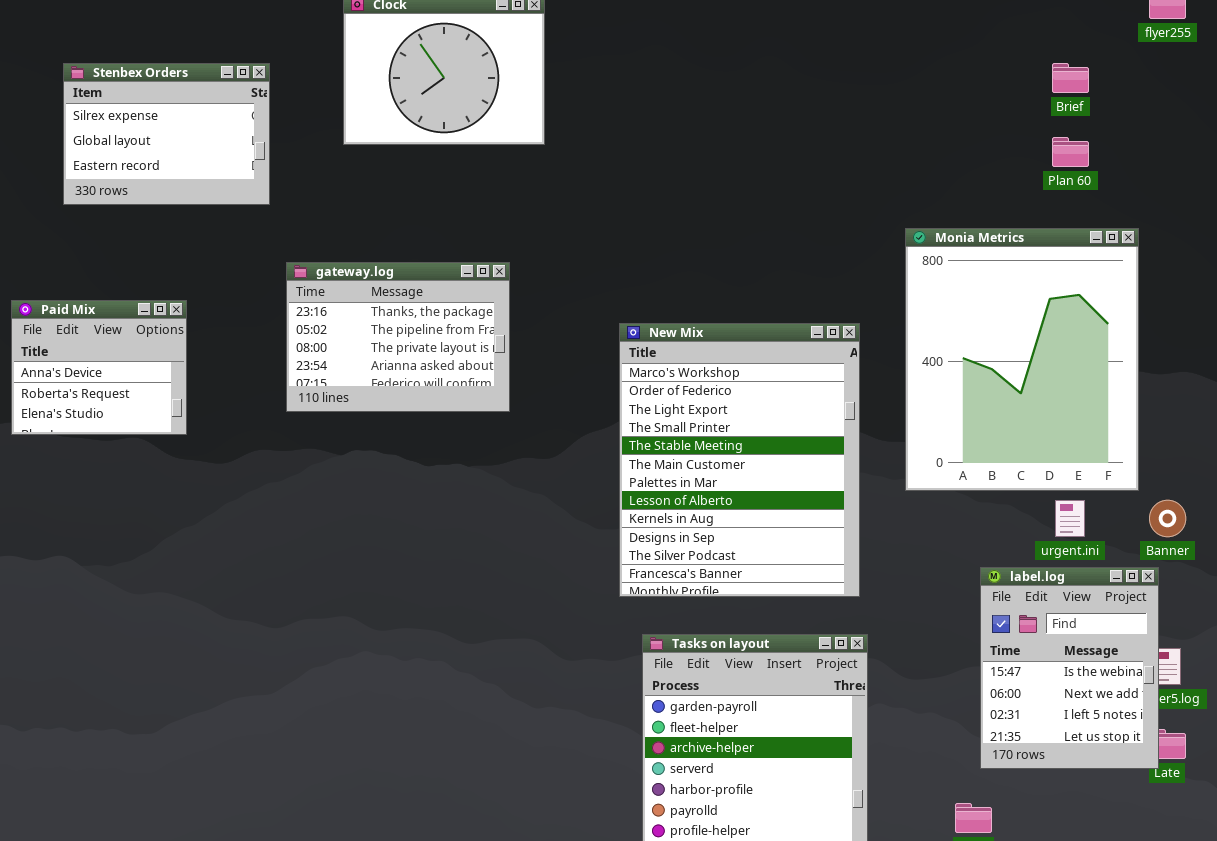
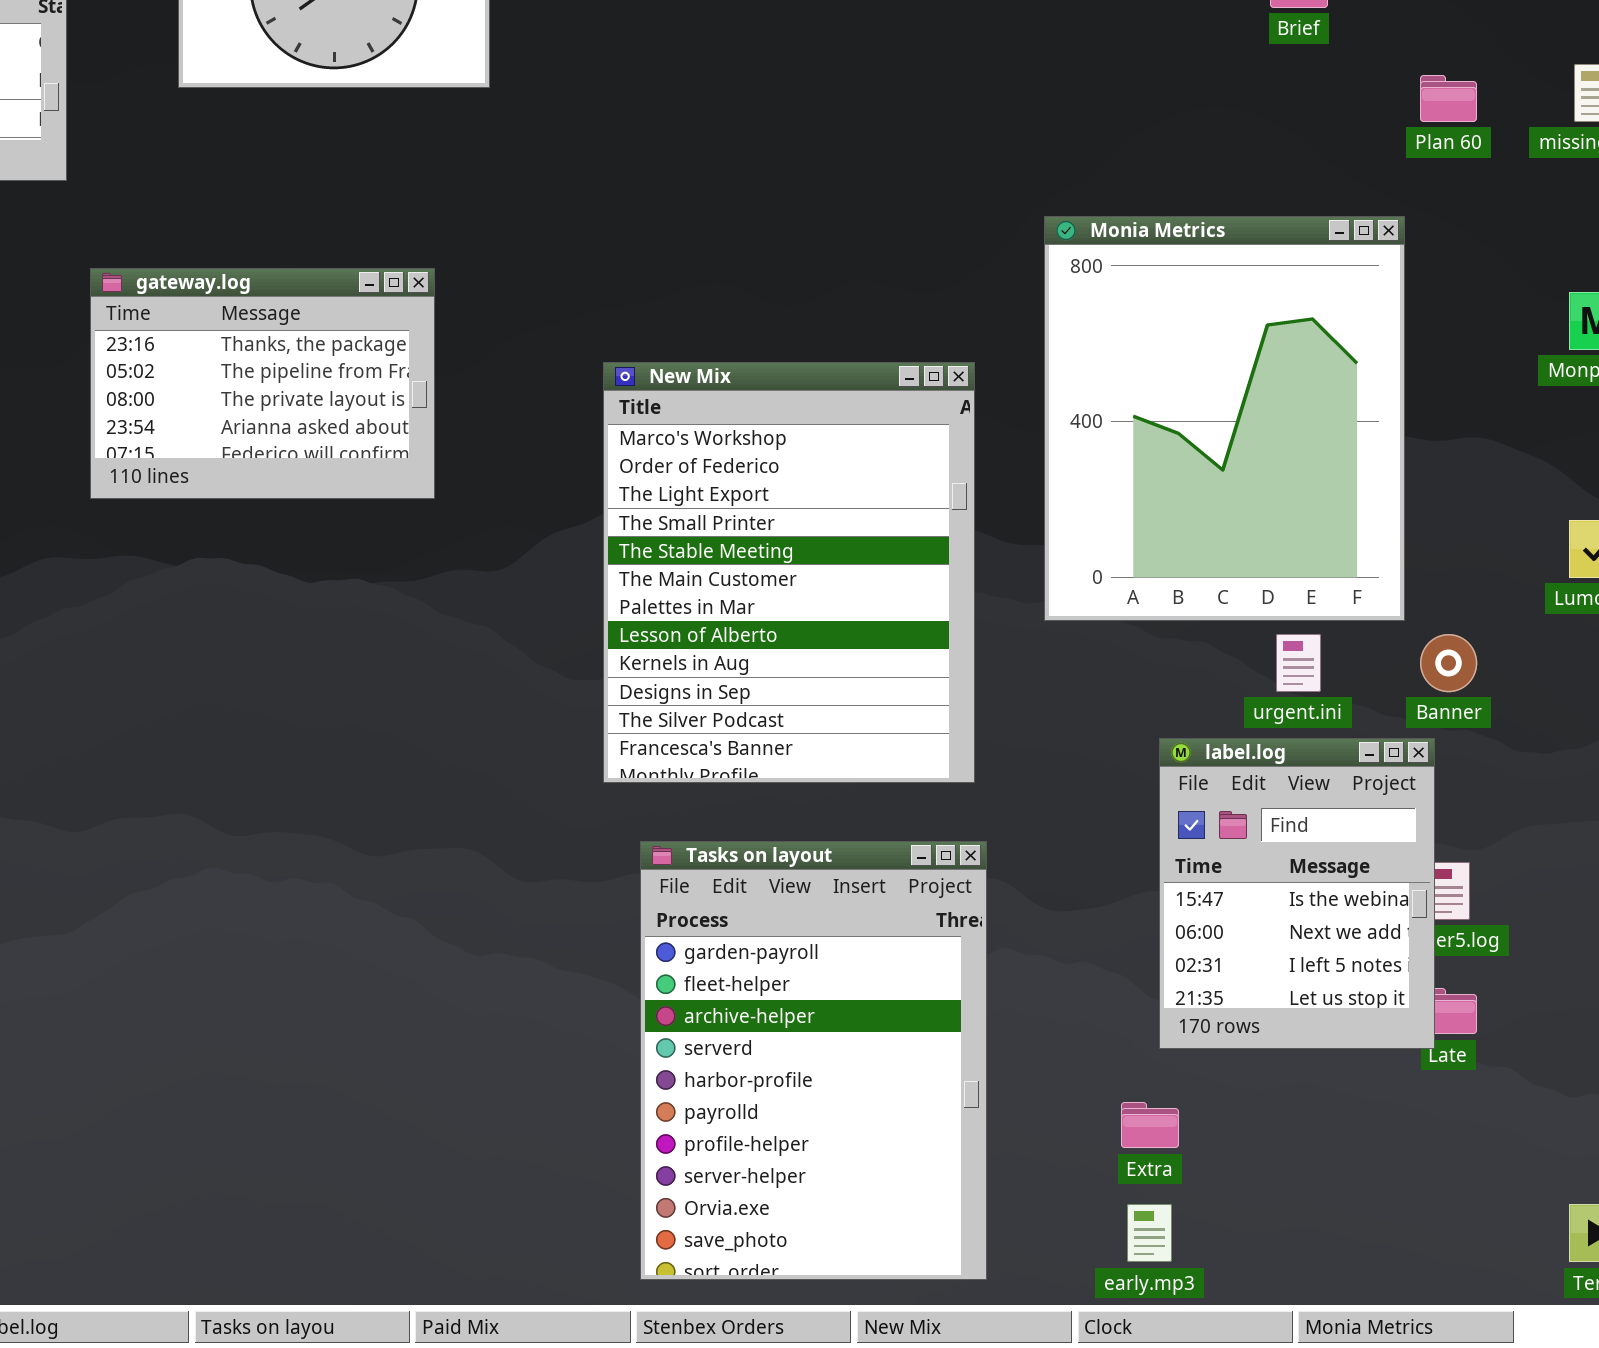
Plan 60: [1052,137,1089,167] -> [1420,75,1477,122], moved

